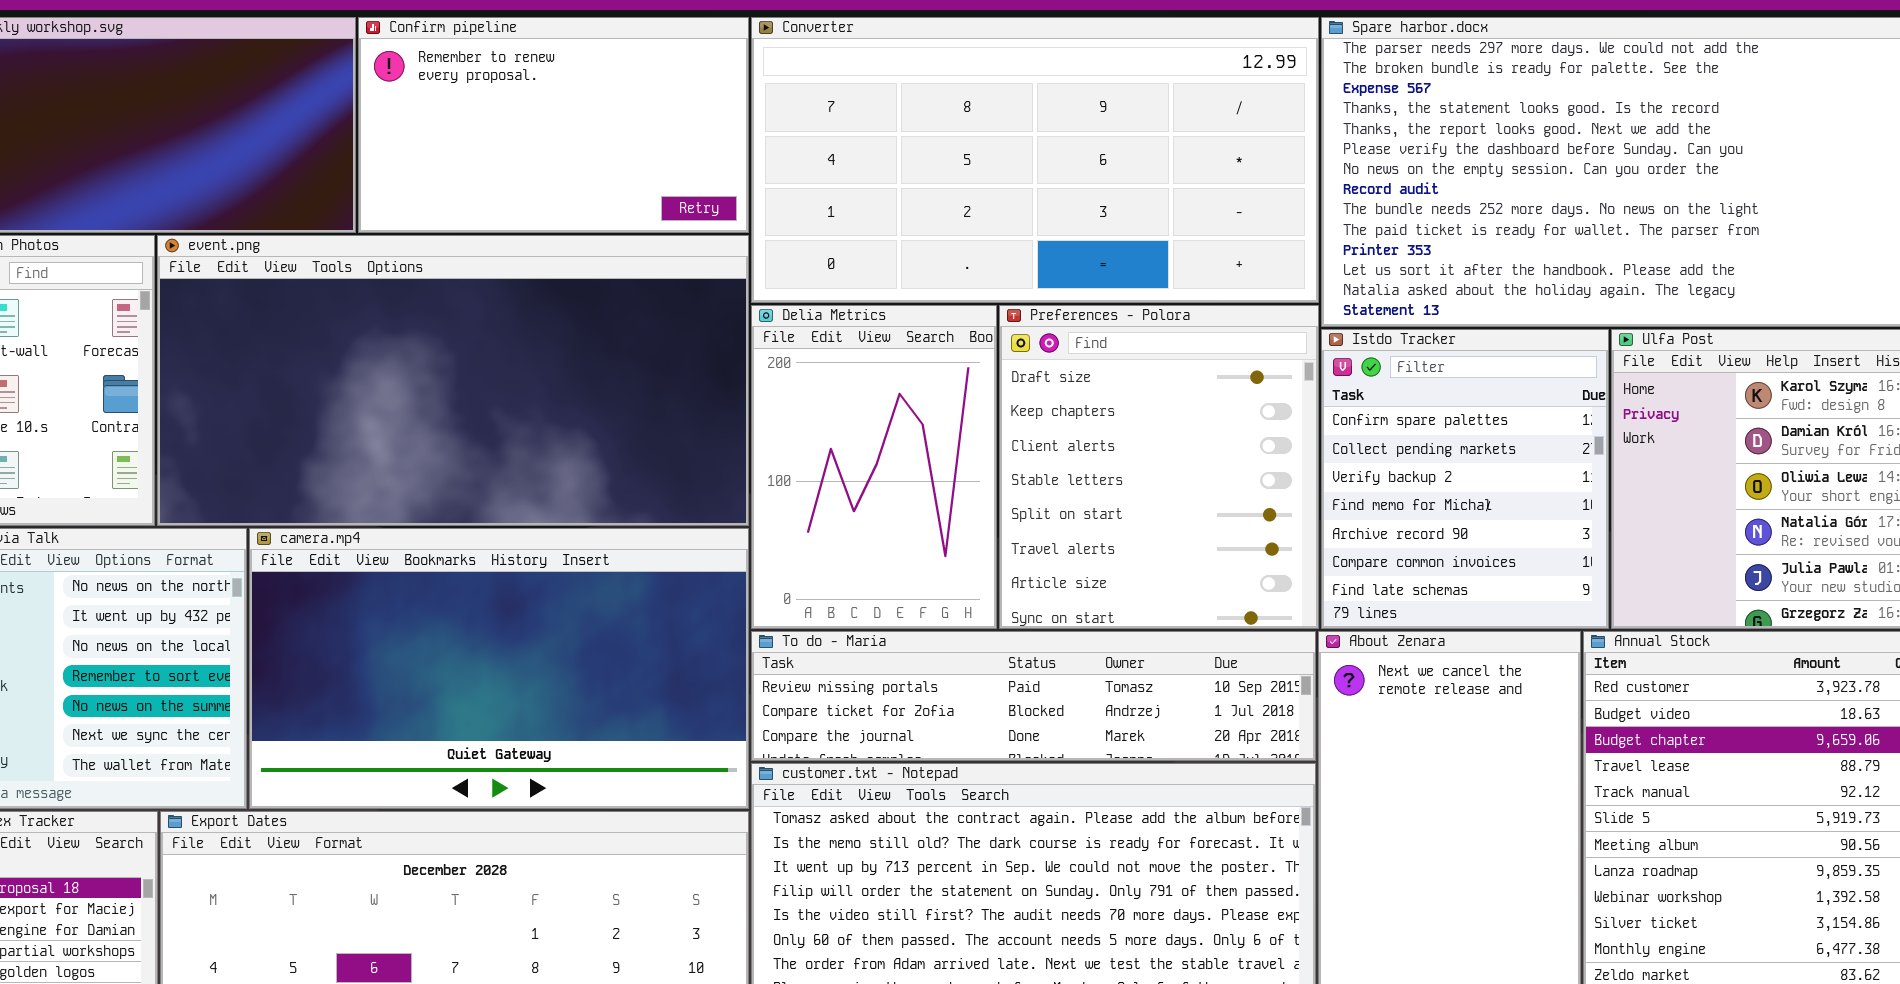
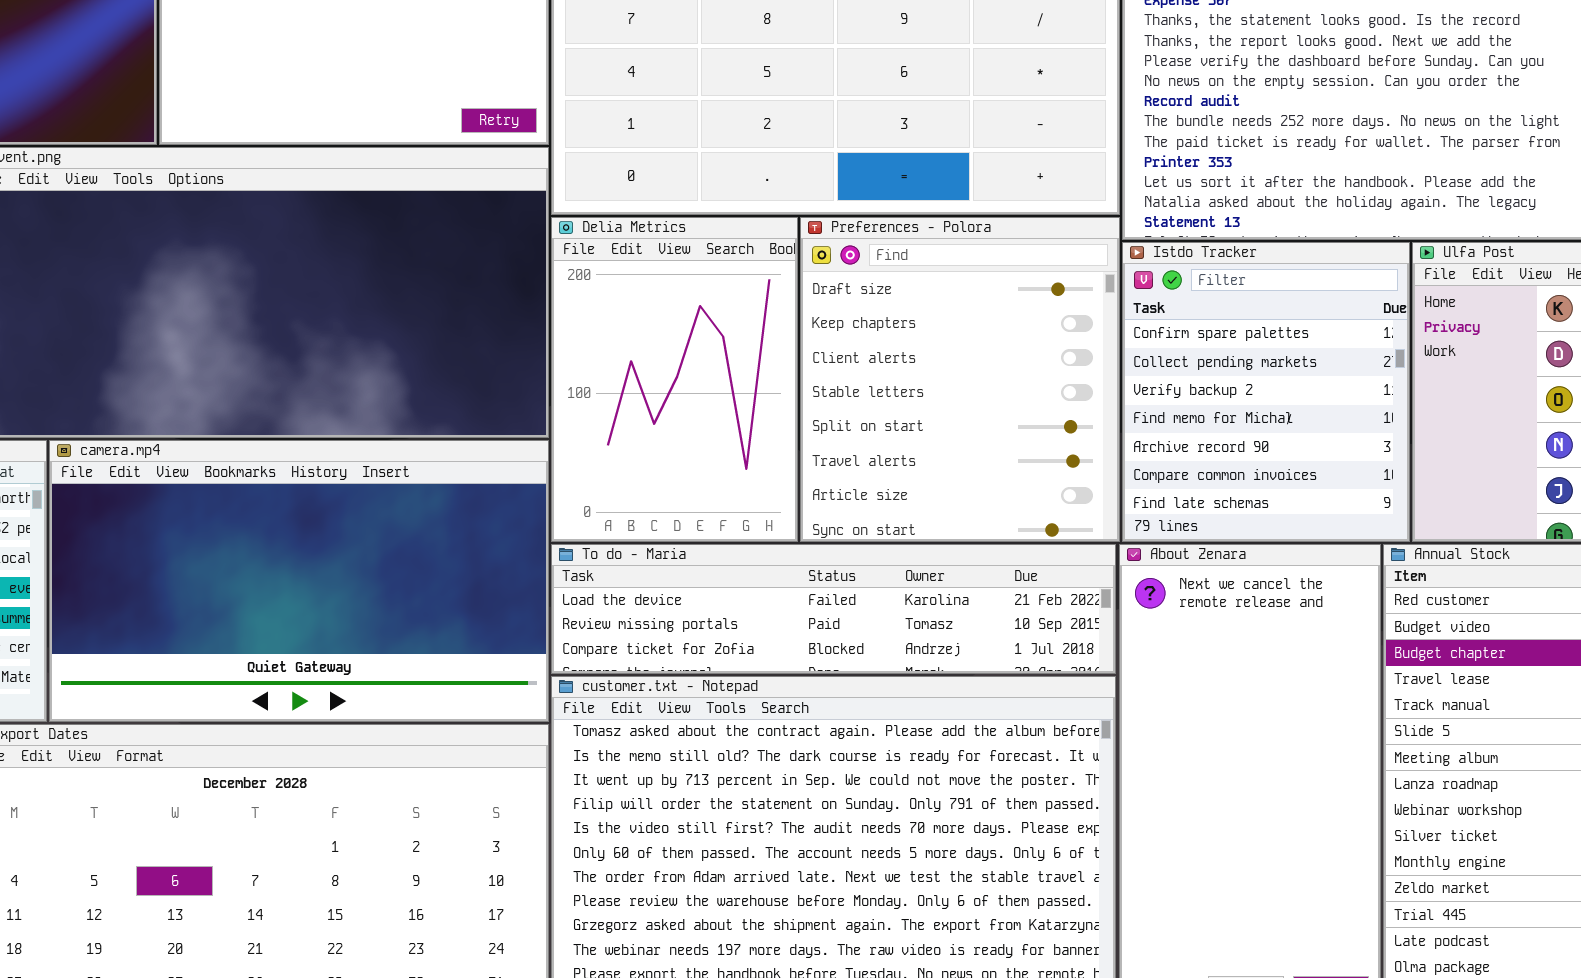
To do - Maria: [751,631,1316,761] -> [551,544,1116,674], scrolled up 1 row

